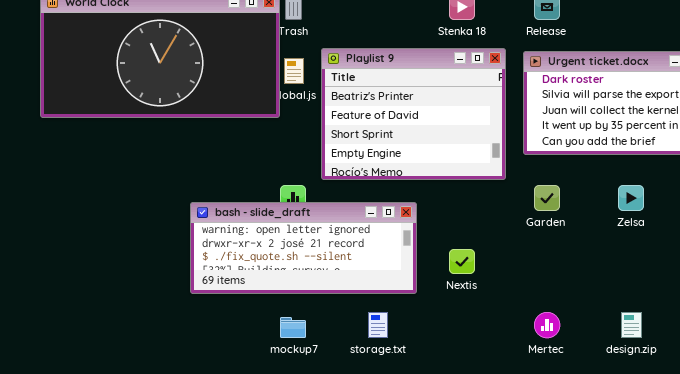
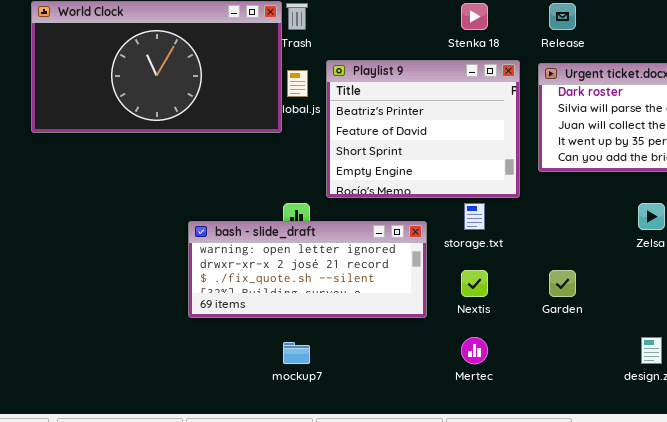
Garden: [534,185,560,211] -> [549,270,576,297], moved
storage.txt: [368,312,388,338] -> [464,203,485,230], moved
Mertec: [534,312,560,338] -> [461,337,488,364], moved

